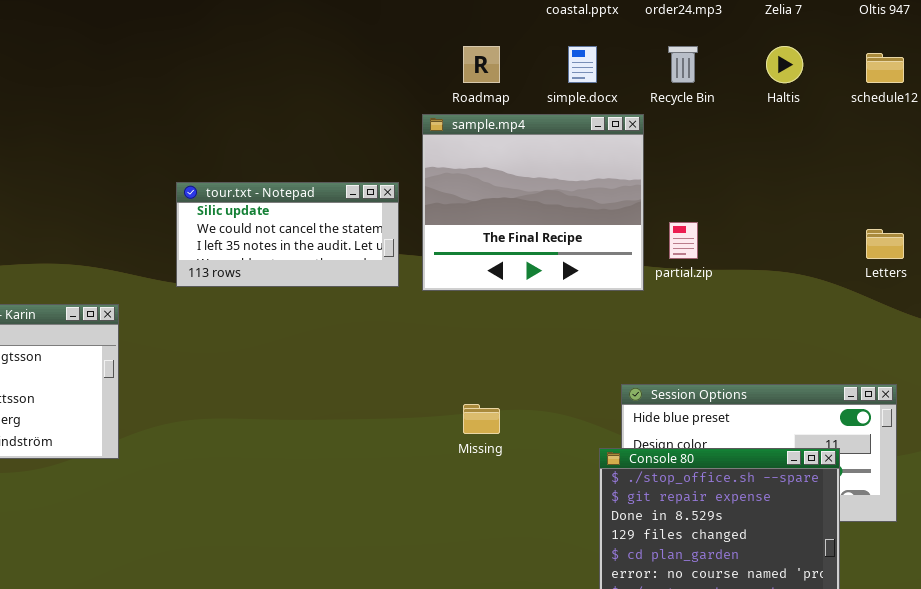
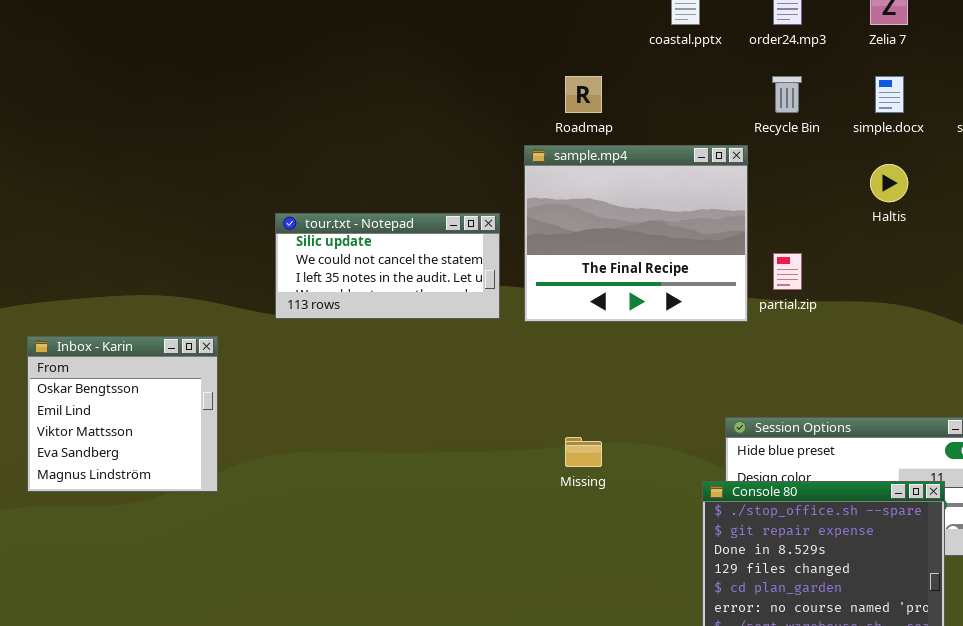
simple.docx: [568,46,597,83] -> [875,76,904,113], moved
Haltis: [766,46,803,83] -> [870,164,908,202], moved

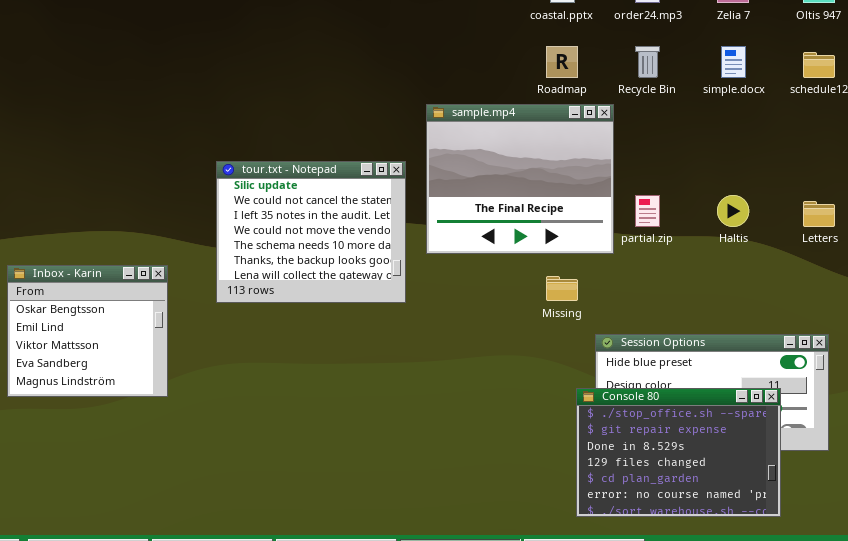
Roadmap: [565,76,602,113] -> [546,46,578,78], moved
Haltis: [870,164,908,202] -> [717,195,749,227], moved
tour.txt - Notepad: [275,213,500,319] -> [216,161,406,303], resized
Missing: [565,437,602,467] -> [546,276,578,301], moved

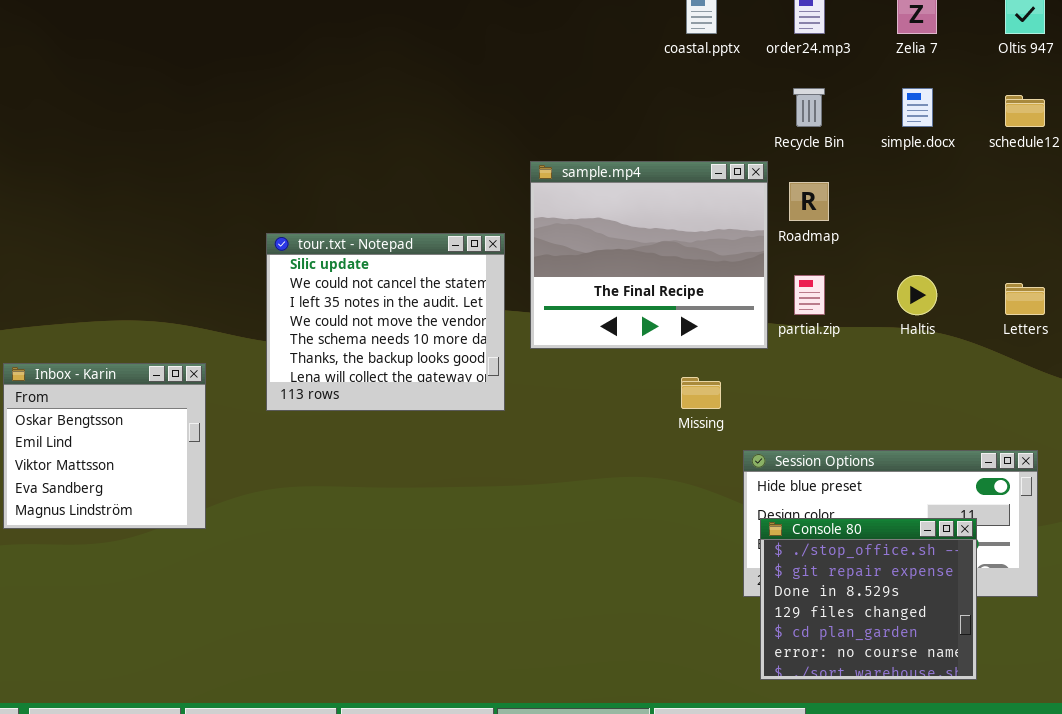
Roadmap: [546,46,578,78] -> [789,182,829,221], moved
Console 80: [576,388,781,517] -> [760,518,977,680], resized

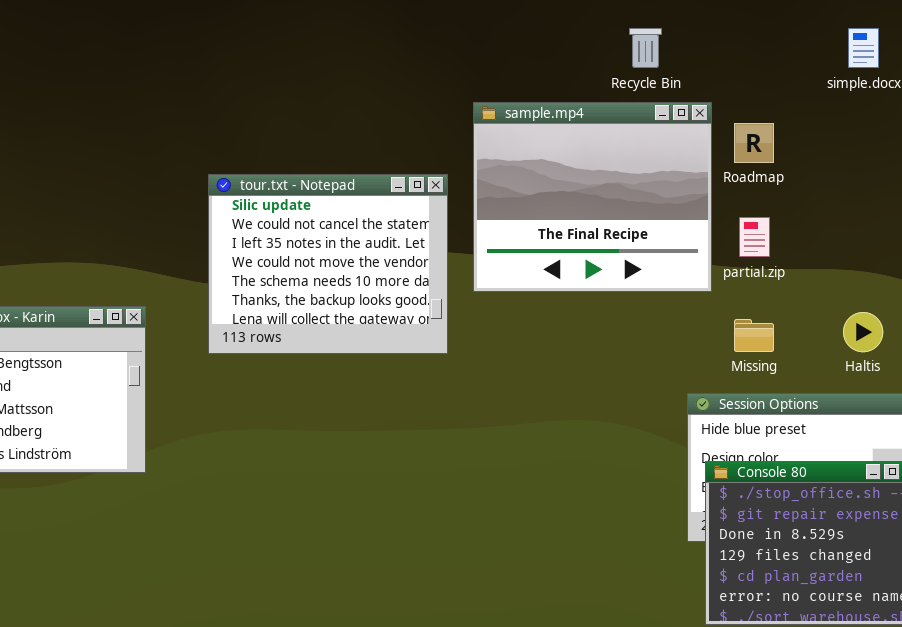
Recycle Bin: [793,88,825,127] -> [629,28,662,68], moved
Haltis: [897,275,937,315] -> [843,312,883,352], moved
Missing: [681,377,721,409] -> [734,319,774,352], moved

